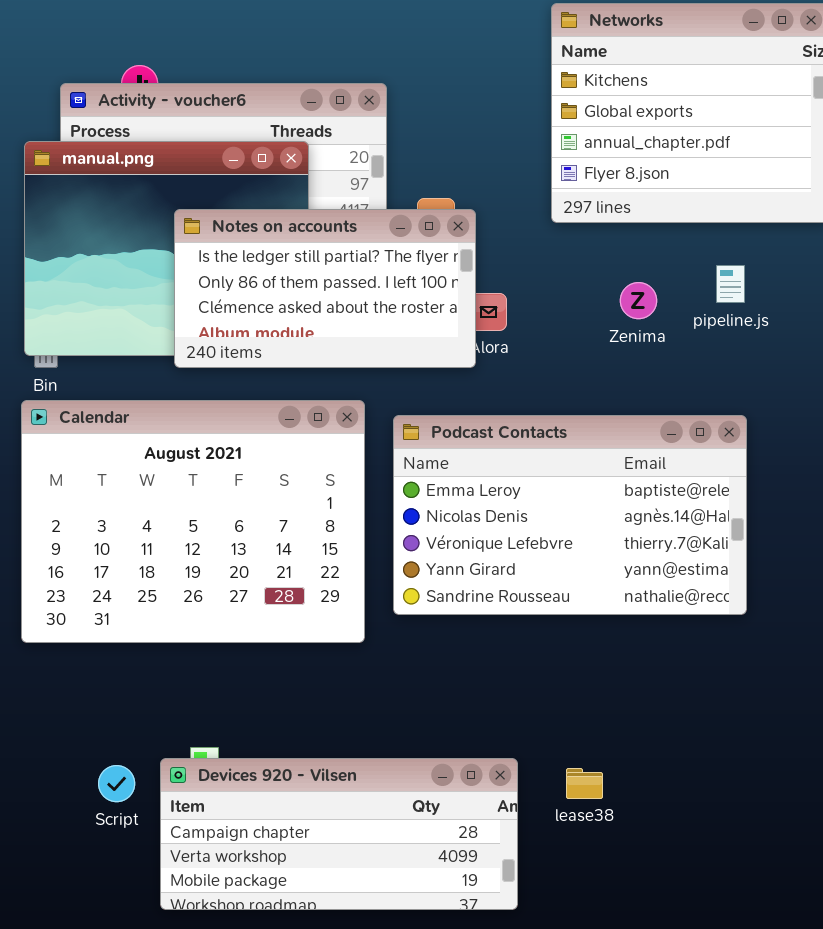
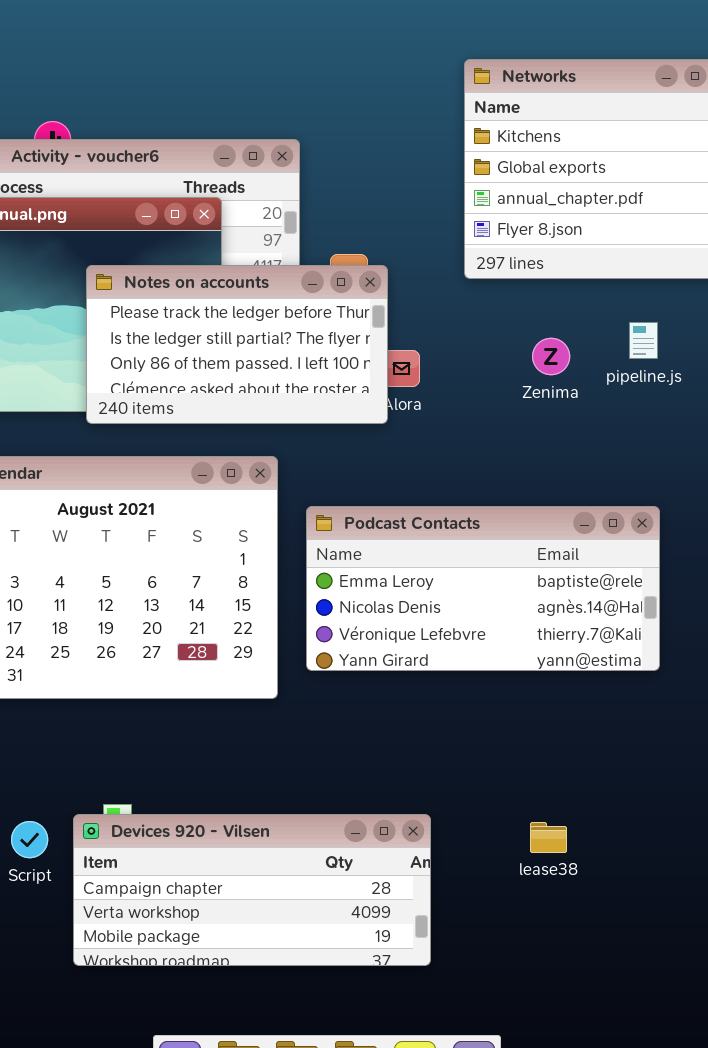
Notes on accounts: [174,209,476,368] -> [86,265,388,424], scrolled up 1 row
Podcast Contacts: [393,415,747,615] -> [306,506,660,671], resized
lease38: [566,768,603,799] -> [530,822,567,853], moved

